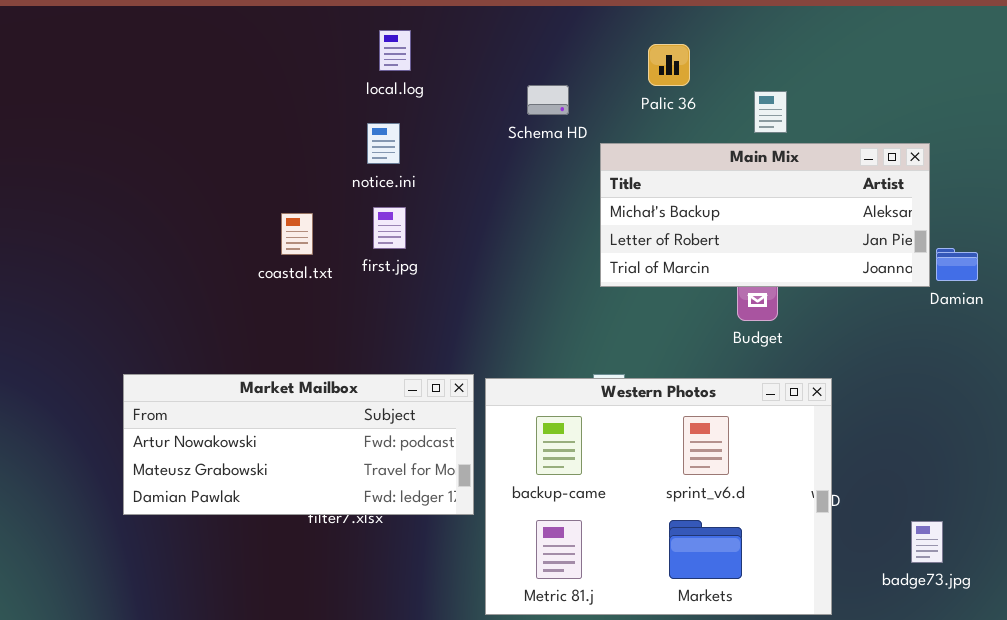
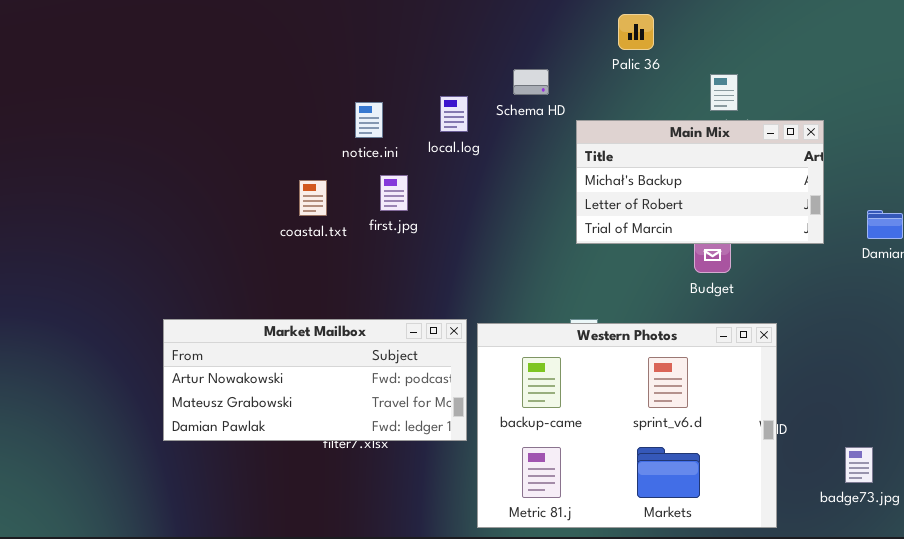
local.log: [379,30,411,71] -> [440,96,468,132], moved
Palic 36: [648,44,690,86] -> [618,14,654,50], moved
notice.ini: [367,123,400,164] -> [355,102,383,138], moved
Main Mix: [600,143,930,287] -> [576,120,824,244], resized

